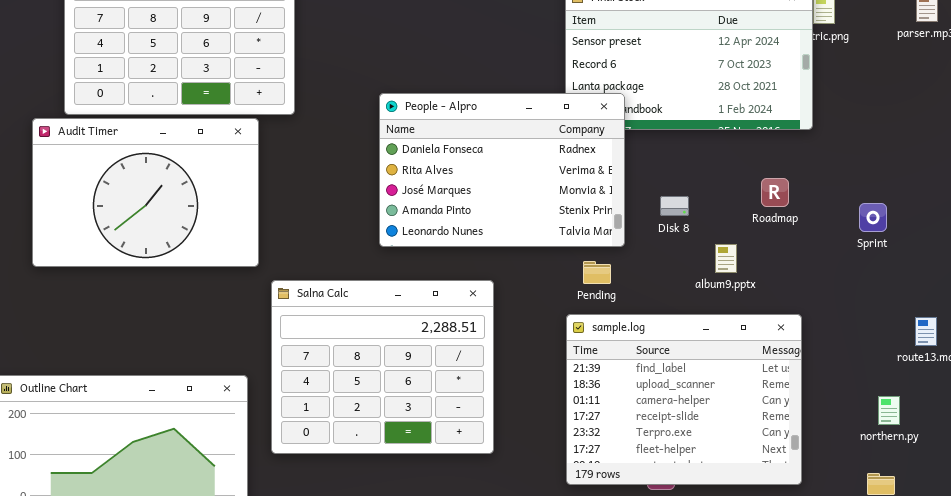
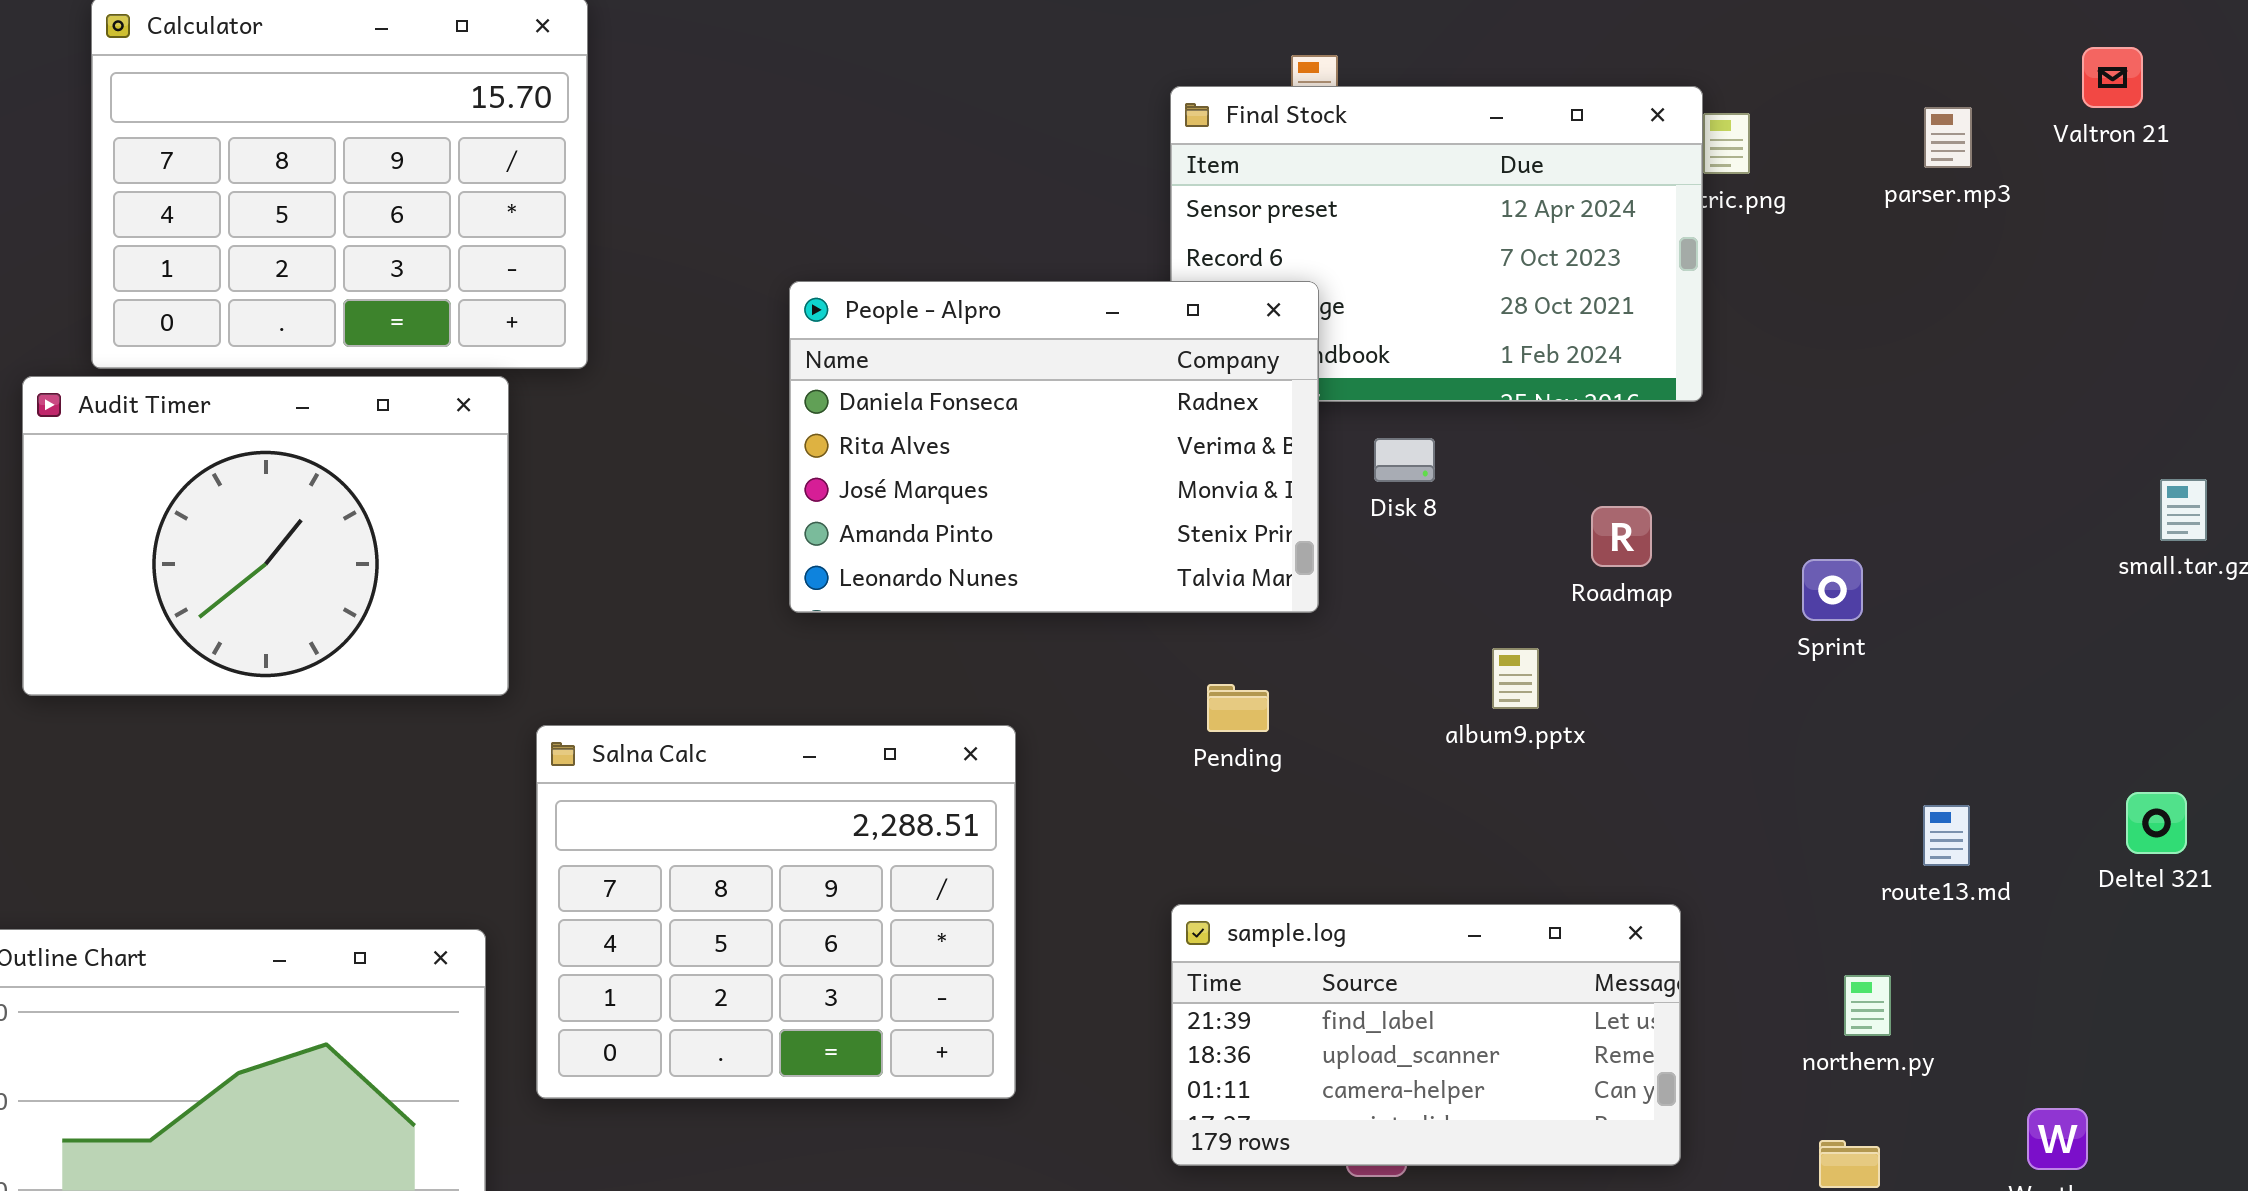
People - Alpro: [379,93,625,247] -> [789,281,1319,613], moved
Disk 8: [660,196,689,216] -> [1374,438,1435,482], moved
sample.log: [566,314,802,485] -> [1171,904,1681,1166], resized

